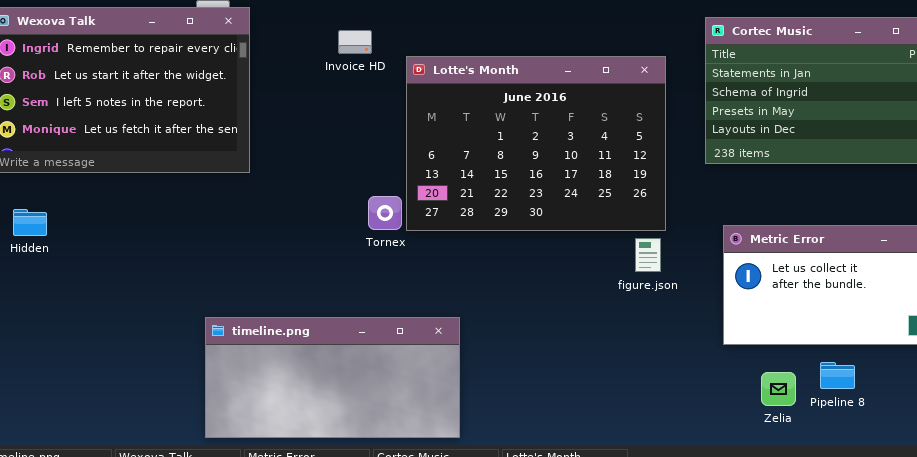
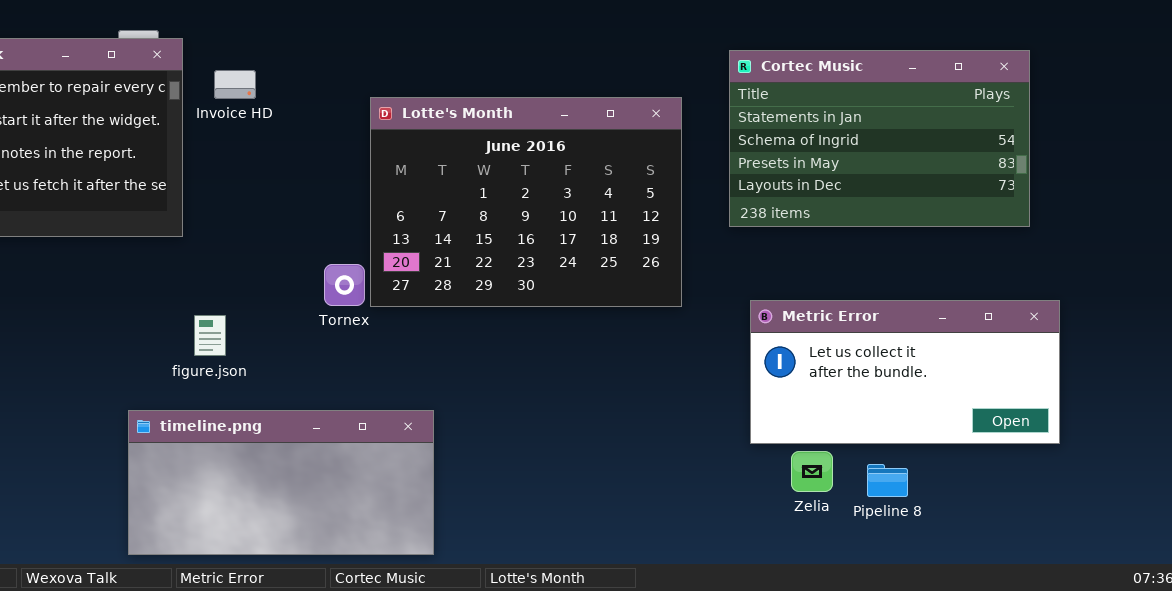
Invoice HD: [338,30,372,54] -> [214,70,256,99], moved
figure.json: [635,238,661,272] -> [194,315,226,356], moved
Zelia: [761,372,796,406] -> [791,451,833,492], moved

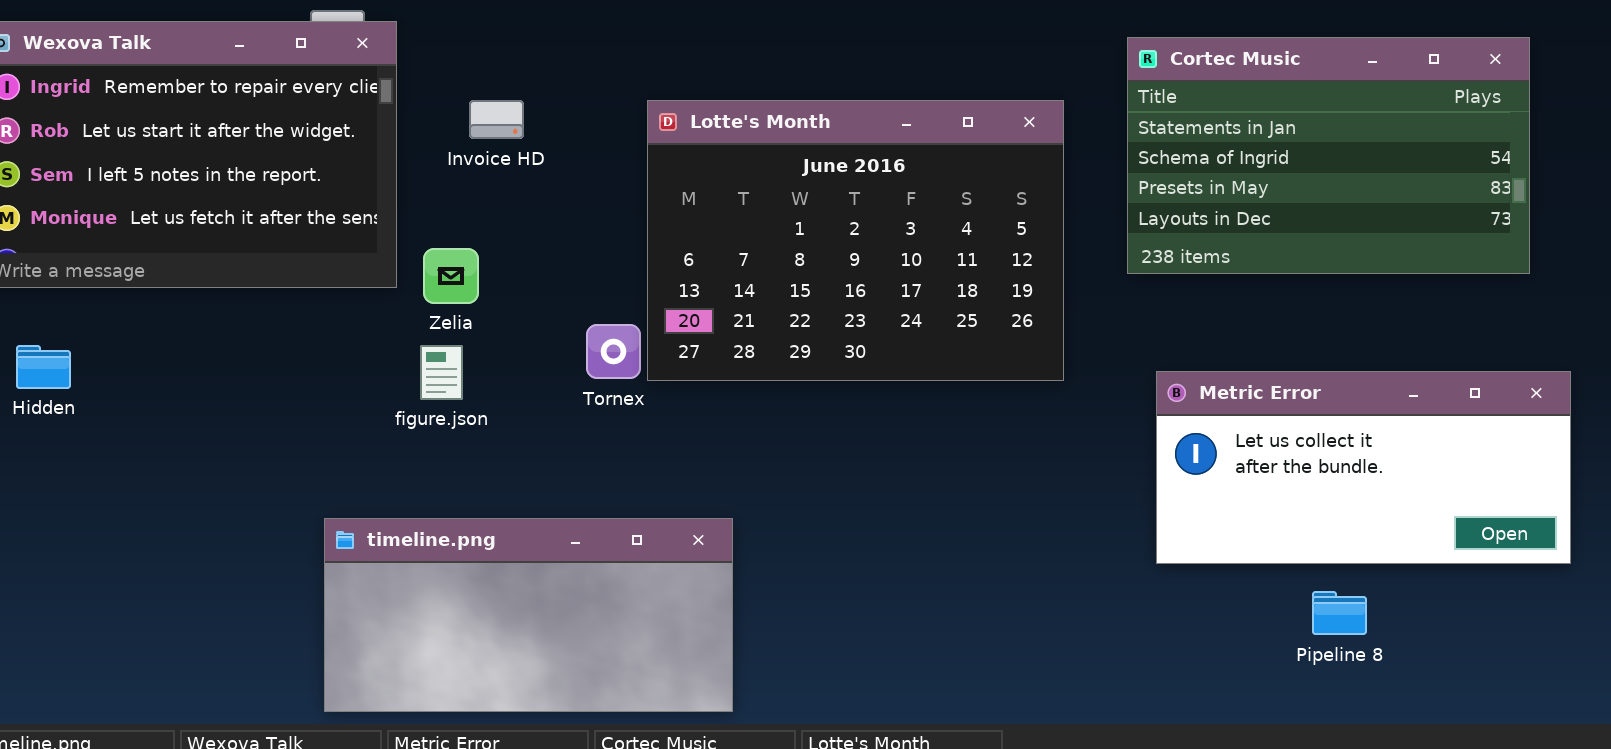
Invoice HD: [214,70,256,99] -> [469,100,524,139], moved
figure.json: [194,315,226,356] -> [420,345,463,400], moved
Zelia: [791,451,833,492] -> [423,248,479,304], moved

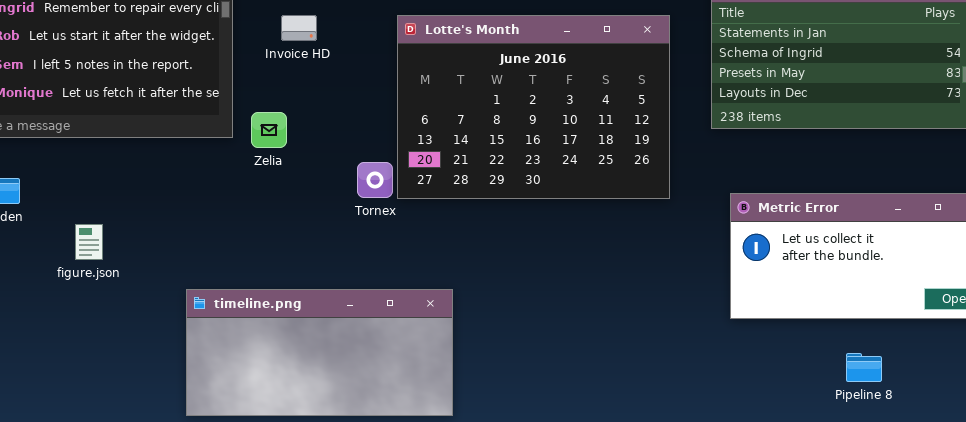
figure.json: [420,345,463,400] -> [75,224,103,260], moved
Pipeline 8: [1312,591,1367,635] -> [846,353,882,382], moved

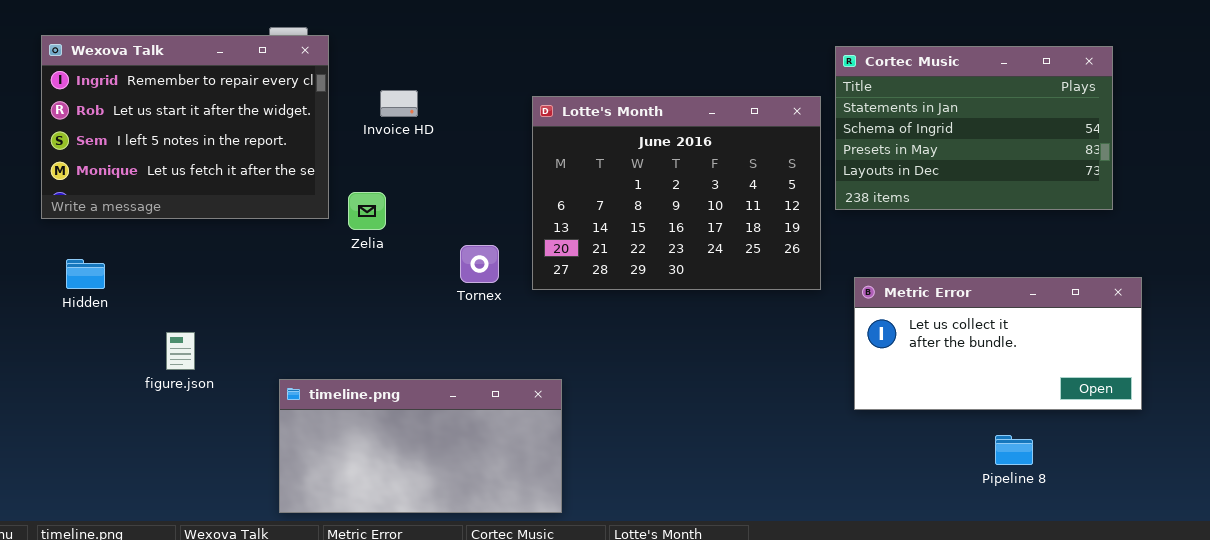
Lotte's Month: [397,15,670,199] -> [532,96,821,290], moved
figure.json: [75,224,103,260] -> [166,332,195,370], moved
Pipeline 8: [846,353,882,382] -> [995,435,1033,465], moved

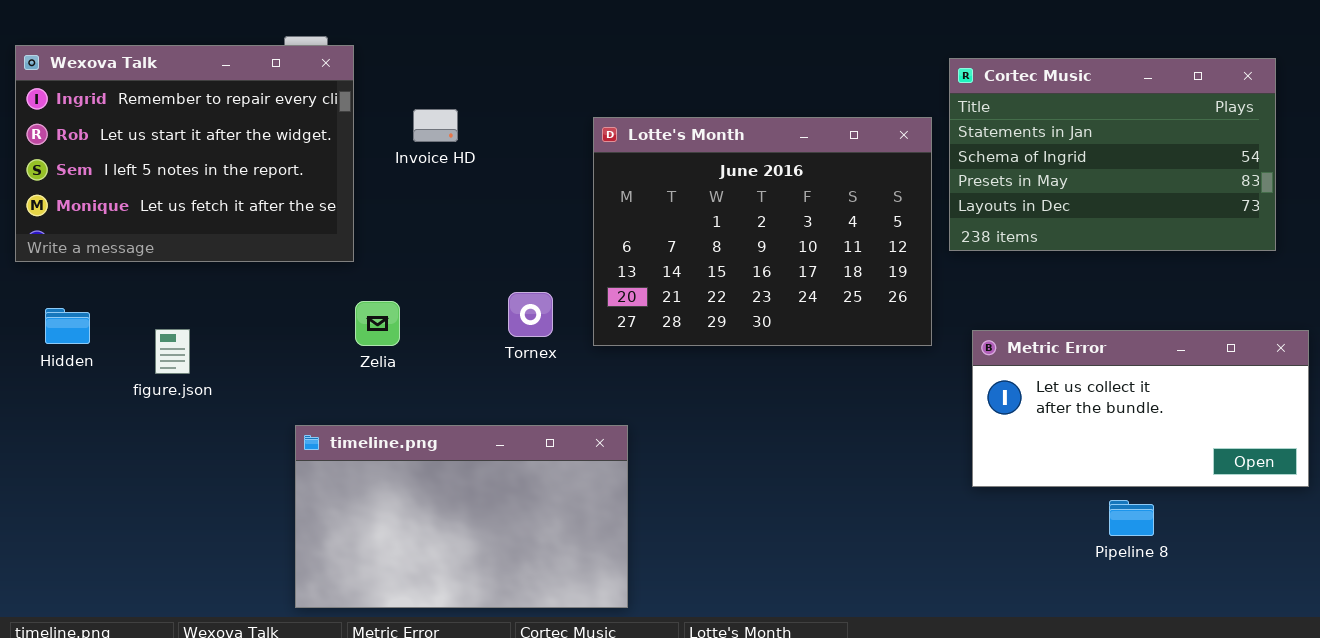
Zelia: [348,192,386,230] -> [355,301,400,346], moved
figure.json: [166,332,195,370] -> [155,329,190,374], moved
timeline.png: [279,379,562,513] -> [295,425,628,608], resized
Pipeline 8: [995,435,1033,465] -> [1109,500,1154,536], moved

